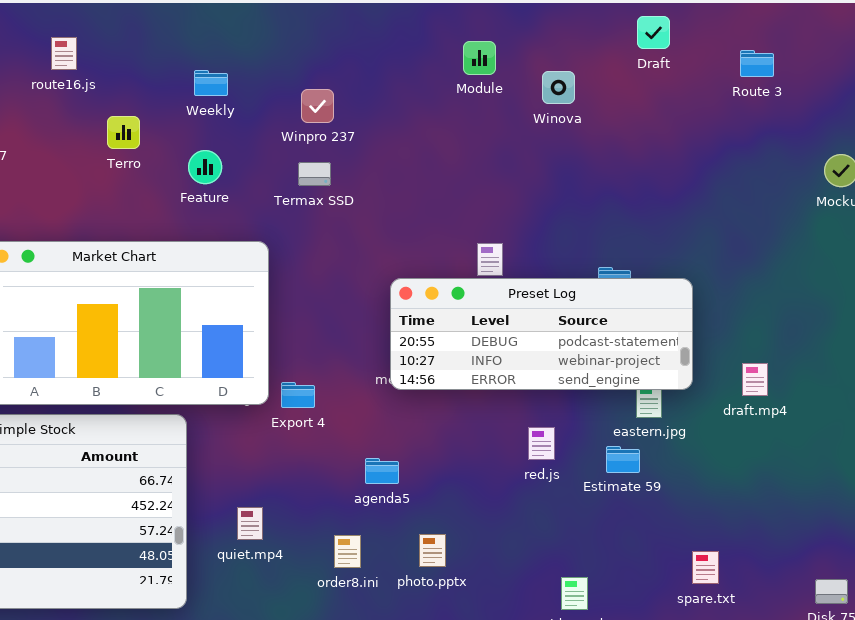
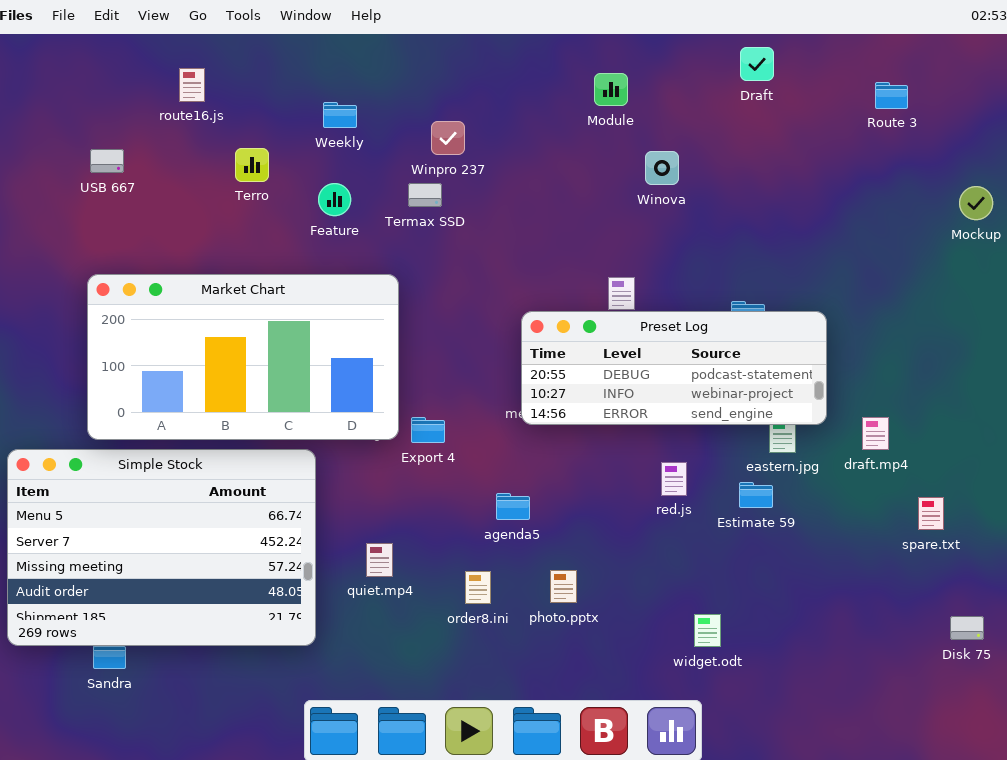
Draft: [637,16,670,49] -> [740,47,774,81], moved
Winova: [542,71,575,104] -> [645,151,679,185], moved
Termax SSD: [298,162,331,186] -> [408,183,442,207], moved
draft.mp4: [742,363,768,396] -> [862,417,889,450], moved
spare.txt: [692,551,719,584] -> [918,497,944,530], moved

